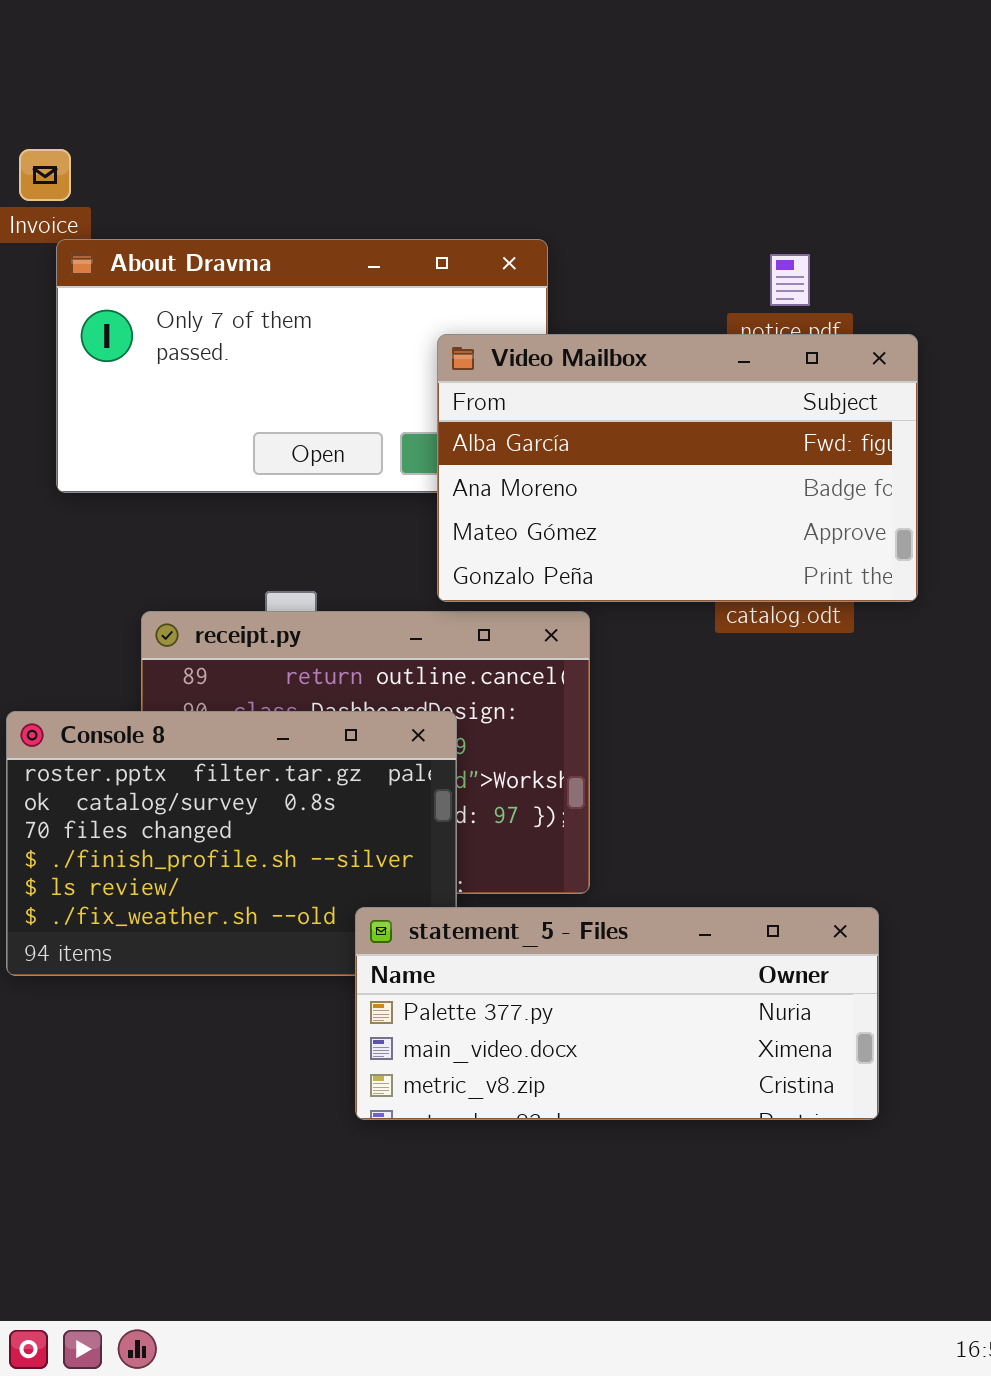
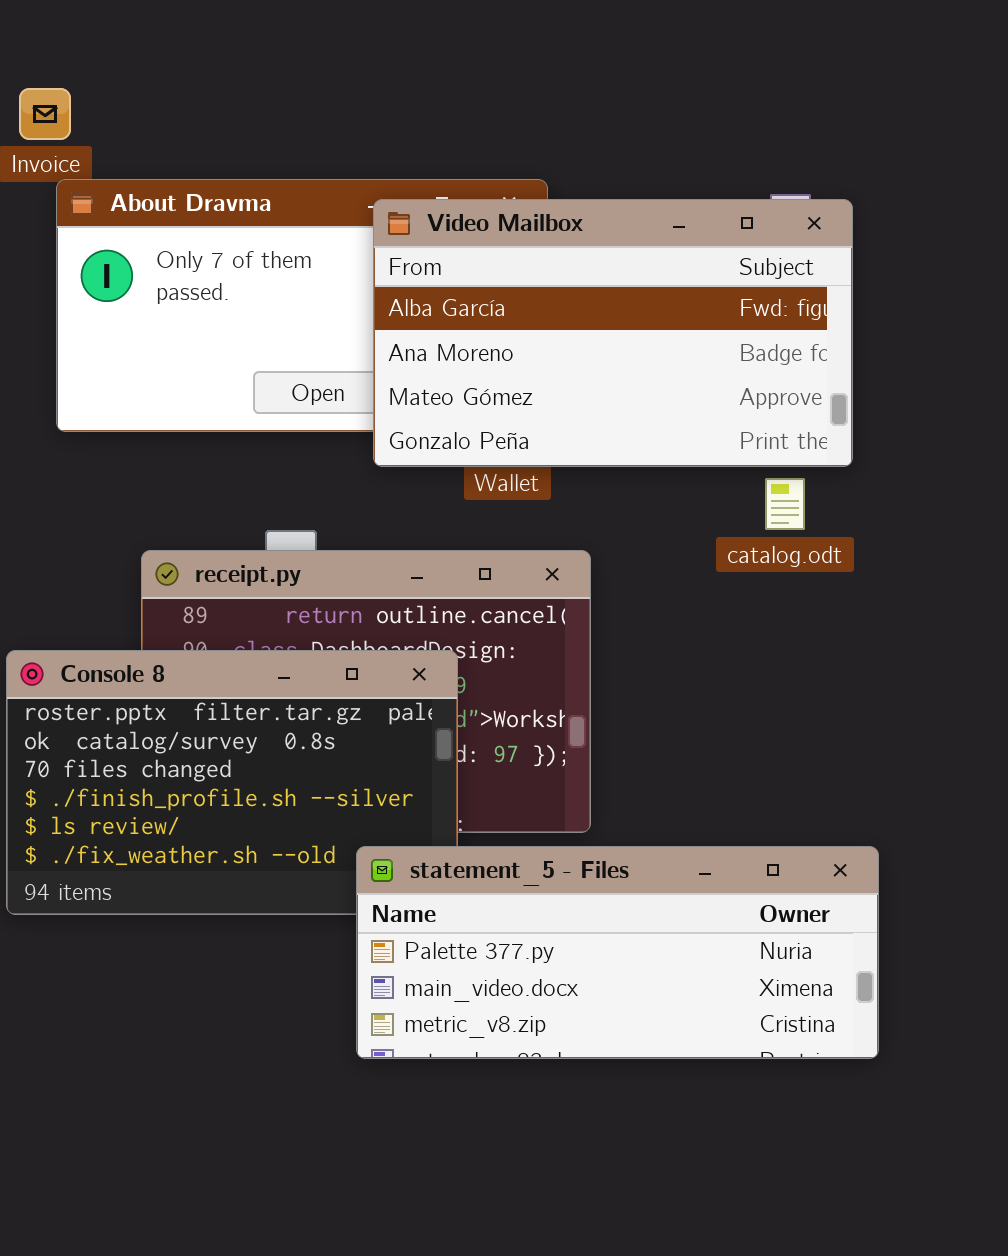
Video Mailbox: [437,334,918,602] -> [373,199,853,467], moved

